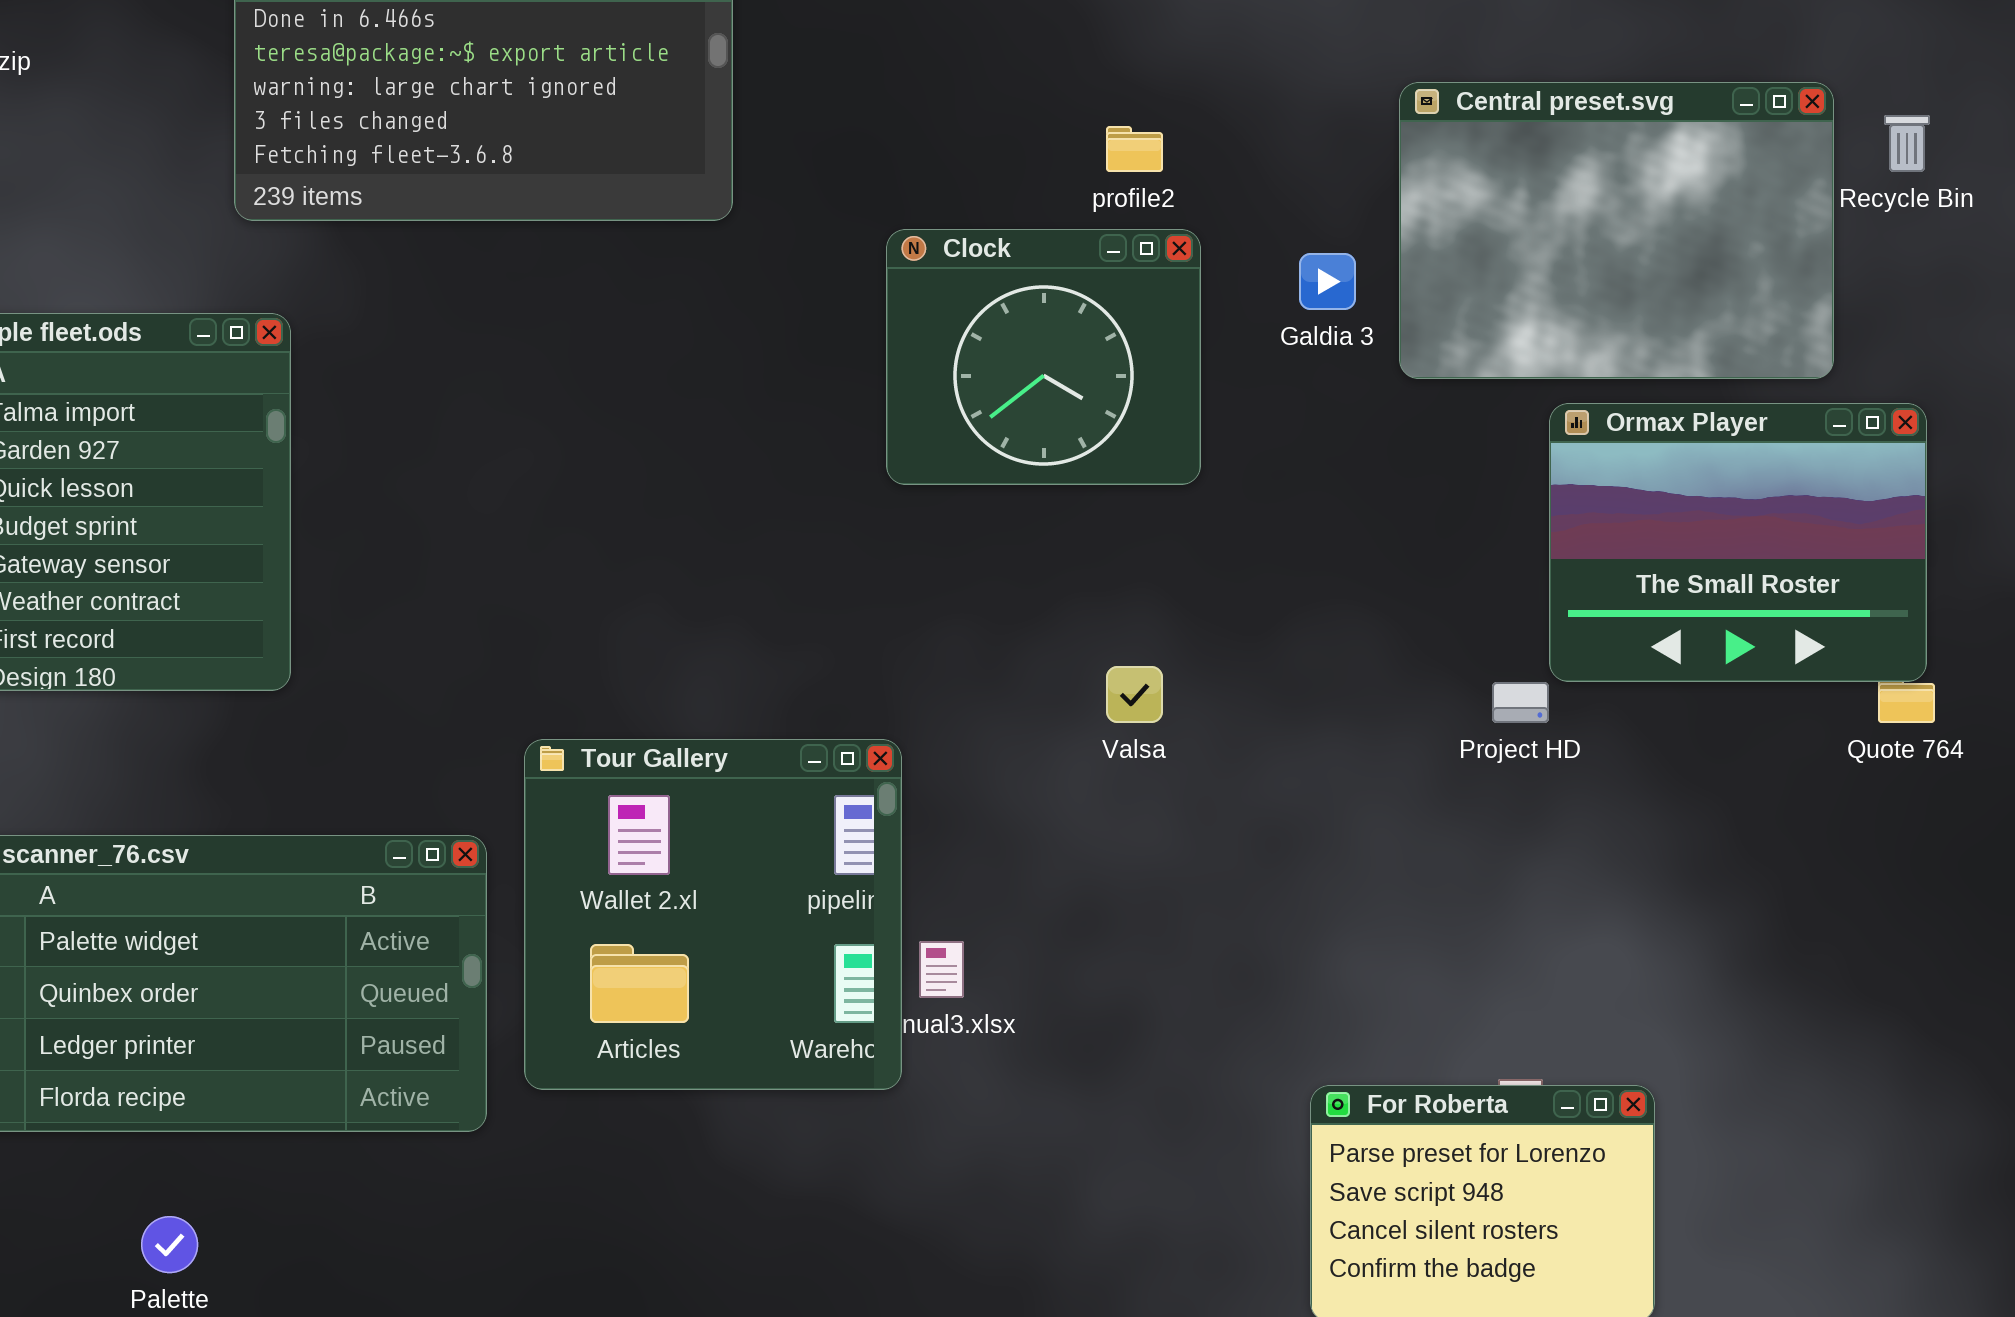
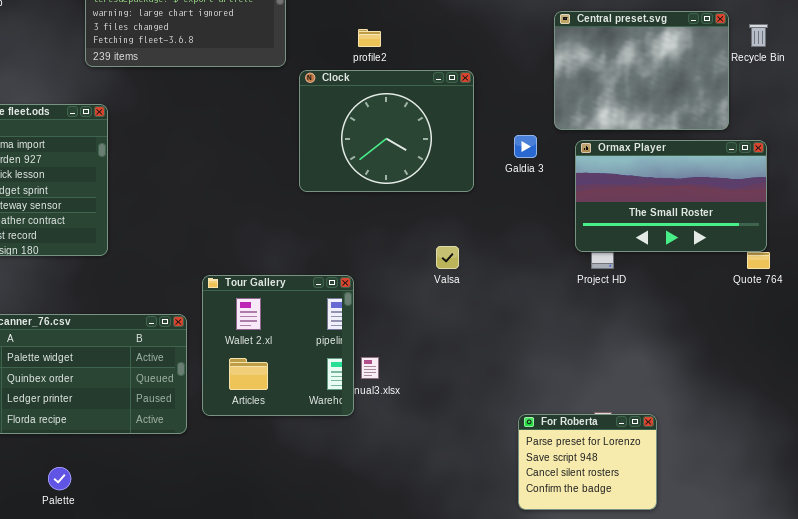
profile2: [1106,126,1163,172] -> [358,29,381,47], moved
Clock: [886,229,1201,485] -> [299,70,474,192], resized
Galdia 3: [1299,253,1356,310] -> [514,135,537,158], moved
Ormax Player: [1549,403,1927,682] -> [575,140,767,252], resized

